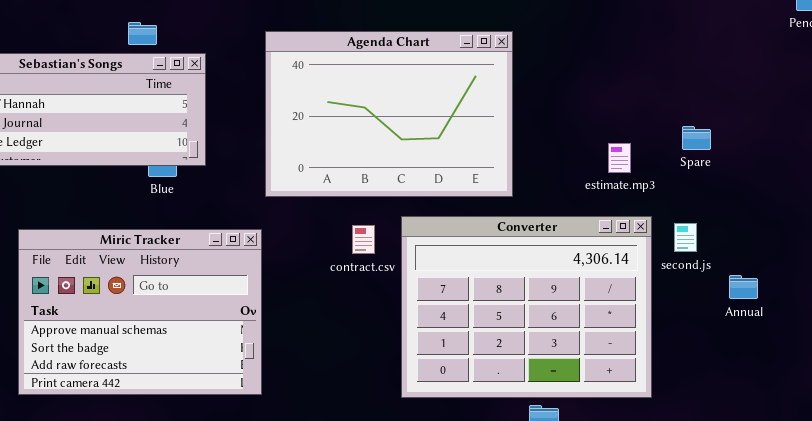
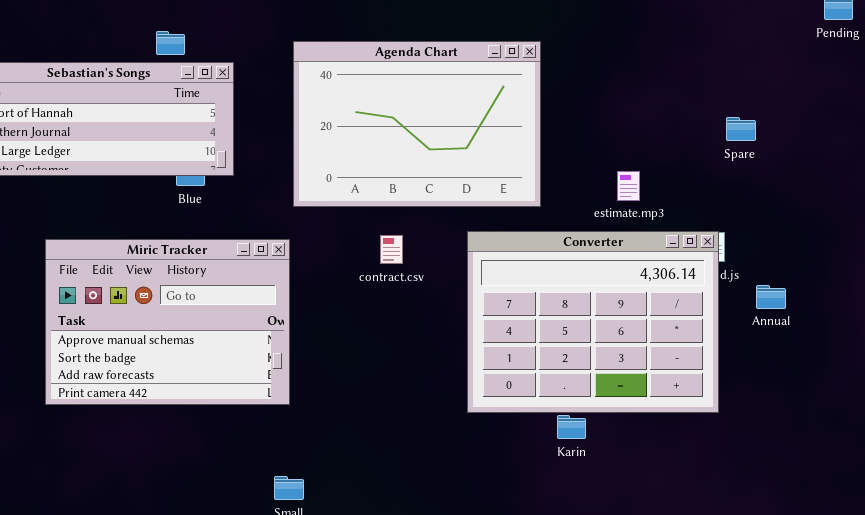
Spare: [682,126,711,150] -> [726,117,756,141], moved
estimate.mp3: [608,143,631,173] -> [617,171,640,201], moved
Converter: [401,216,652,398] -> [467,231,719,413], moved

